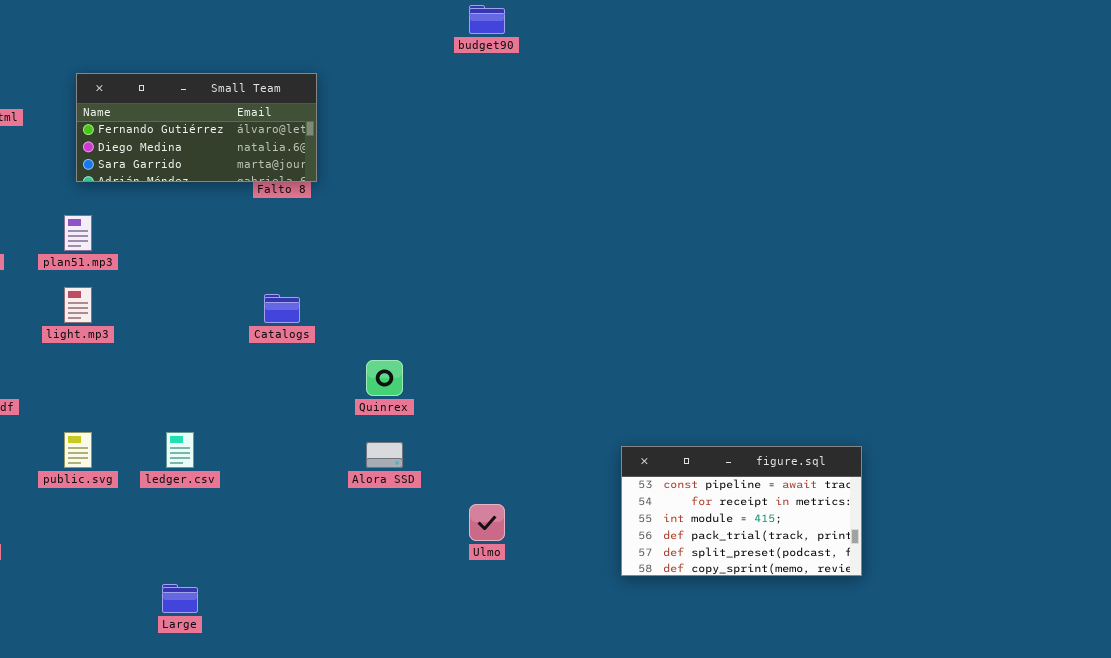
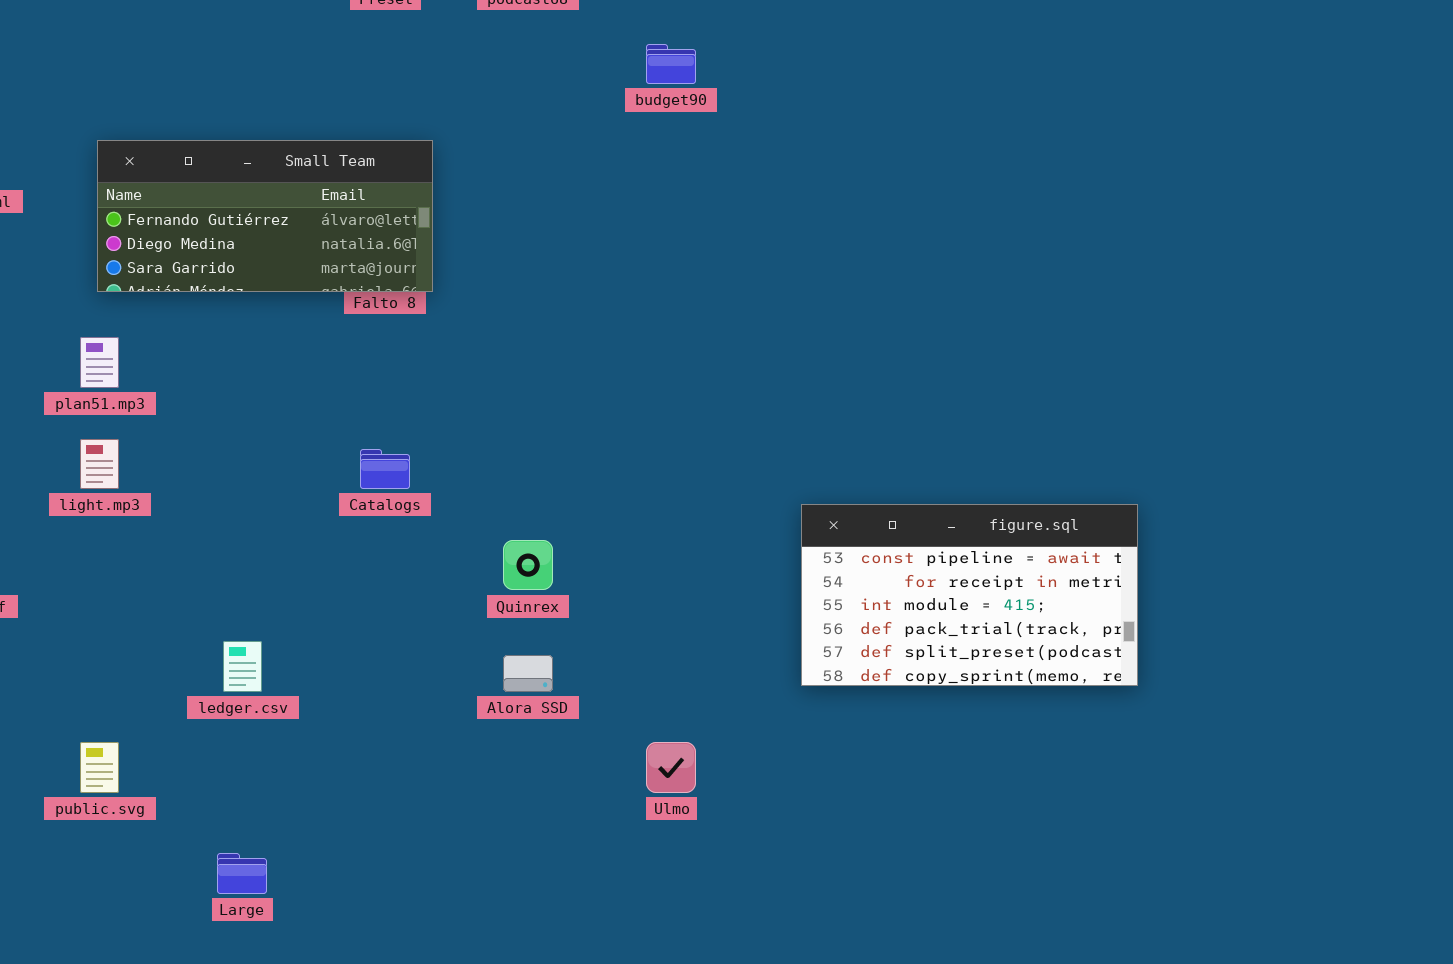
public.svg: [64,432,92,468] -> [80,742,119,793], moved
figure.sql: [621,446,862,576] -> [801,504,1138,686], moved

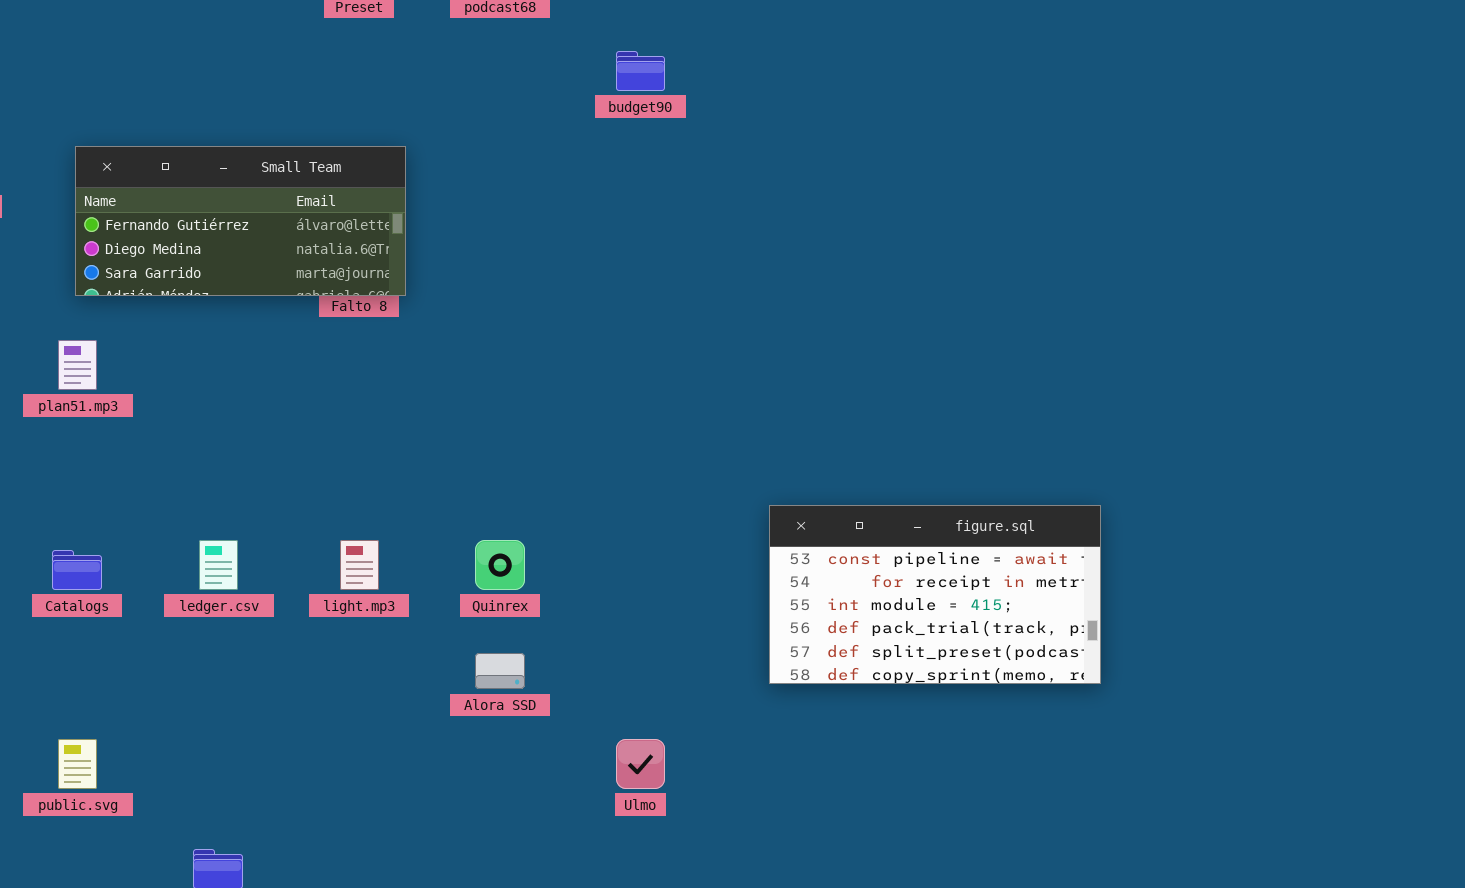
light.mp3: [80,439,119,489] -> [340,540,379,590], moved
Catalogs: [360,449,410,489] -> [52,550,102,590], moved
ledger.csv: [223,641,262,692] -> [199,540,238,590], moved

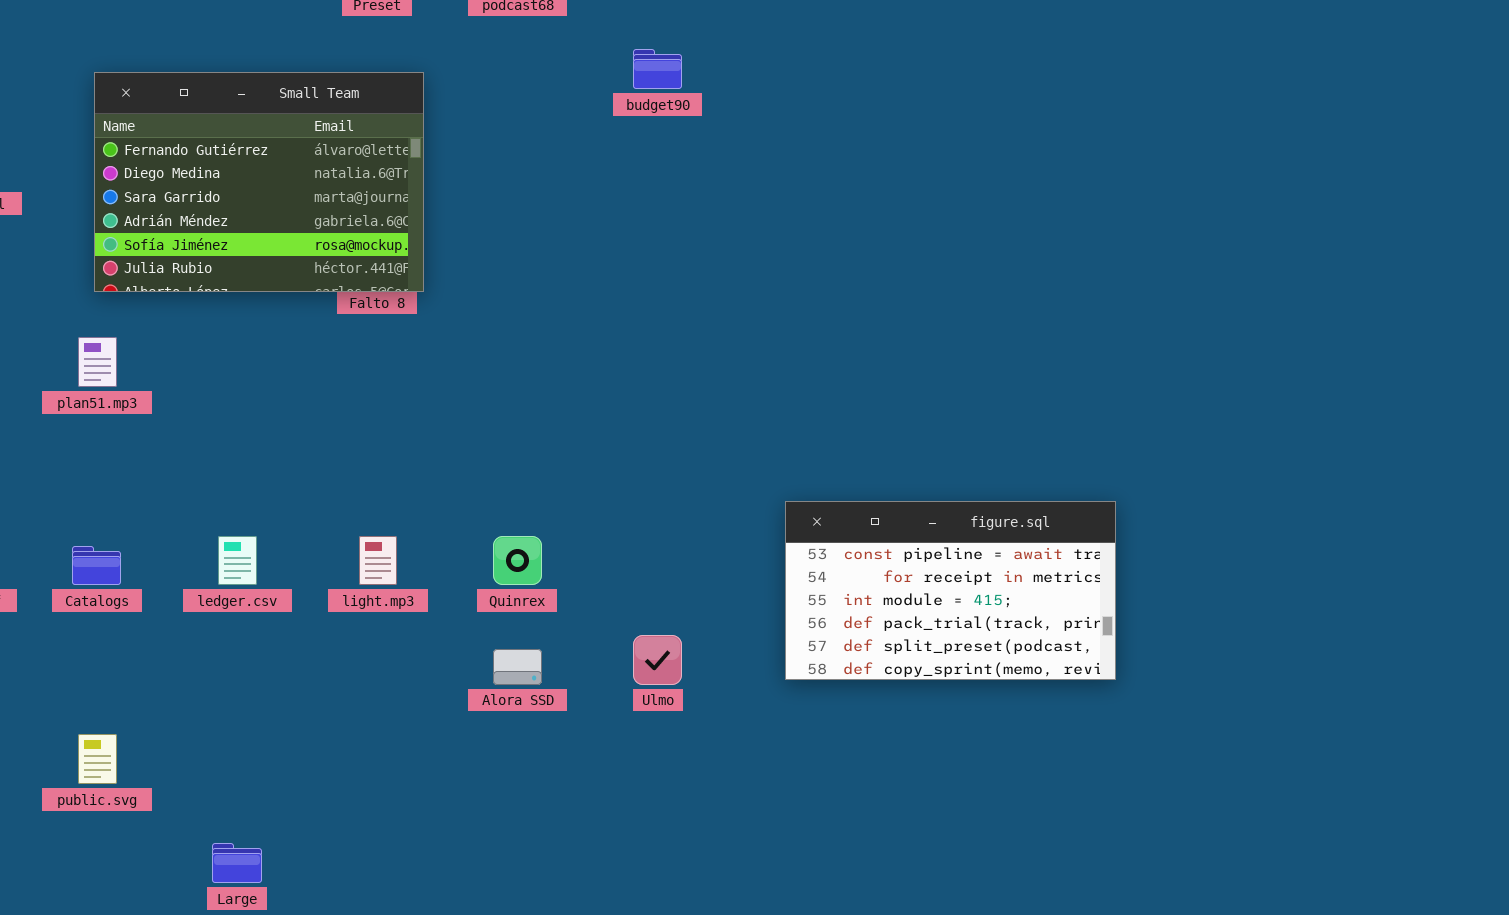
Small Team: [75,146,406,296] -> [94,72,424,292], resized
Ulmo: [616,739,665,789] -> [633,635,682,685], moved

